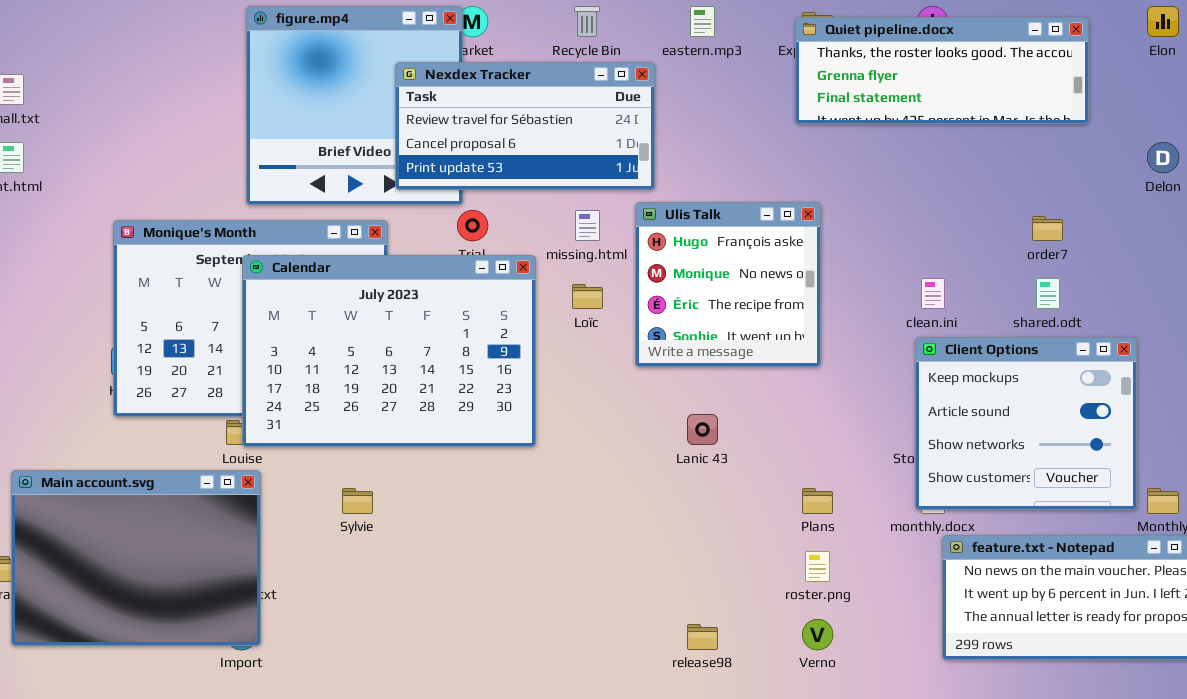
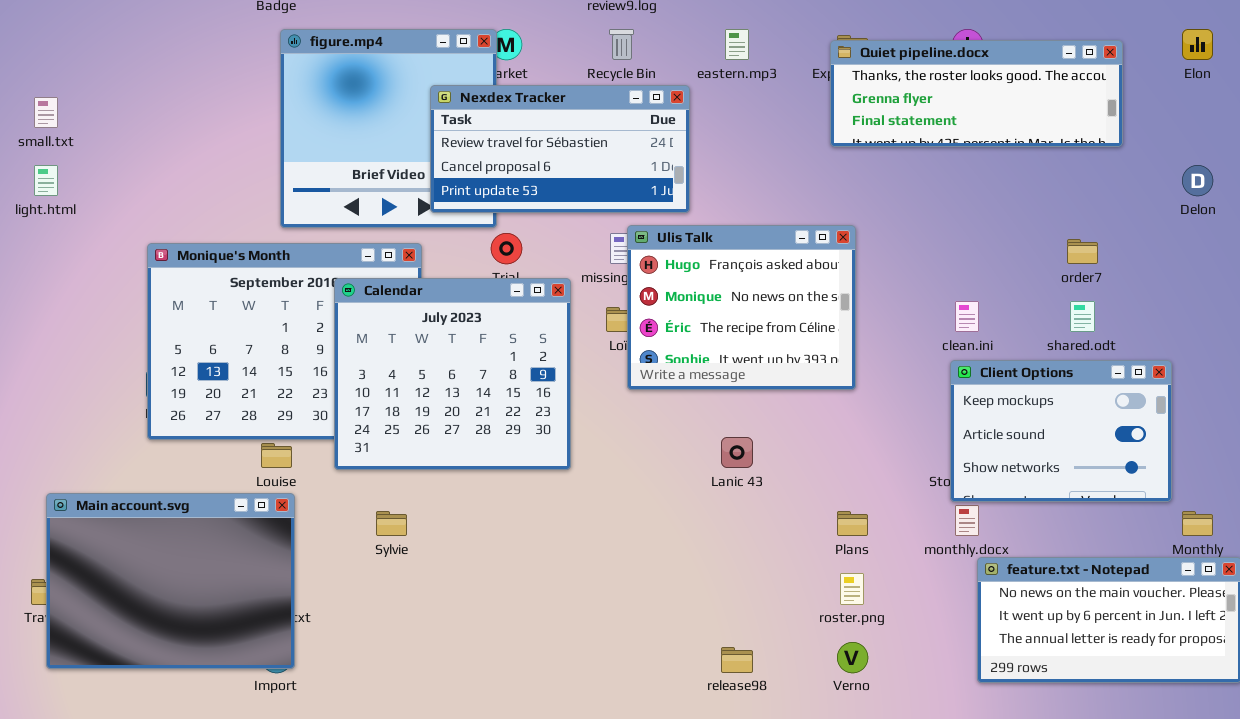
Ulis Talk: [635,202,821,367] -> [627,225,856,390], resized
Calendar: [242,255,536,447] -> [334,278,571,470], resized
Client Options: [915,337,1137,510] -> [950,360,1172,502], resized

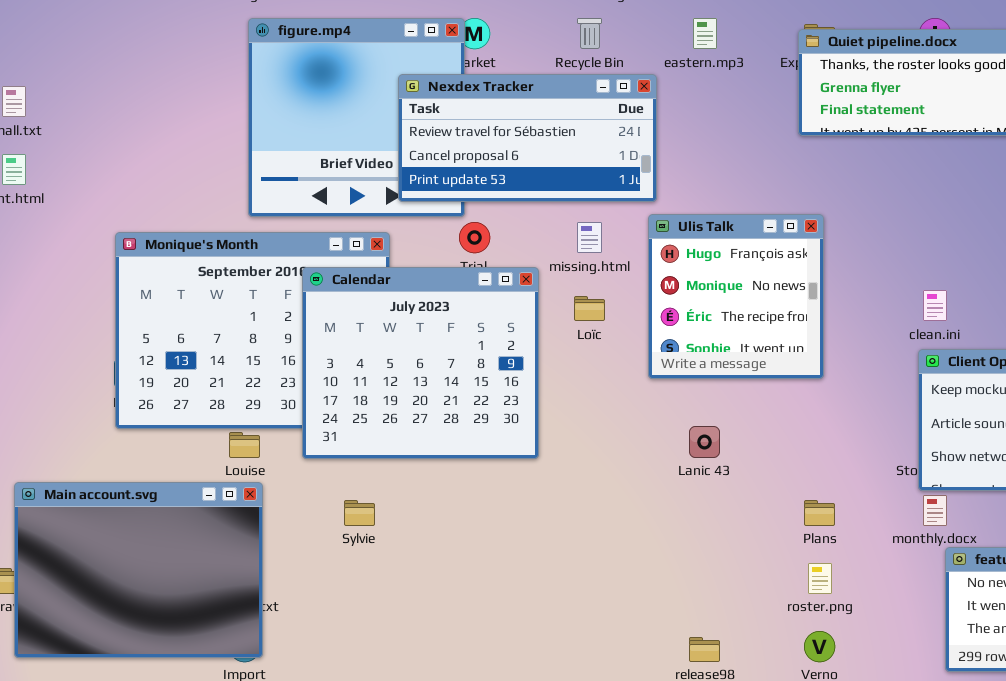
Ulis Talk: [627,225,856,390] -> [648,214,824,379], resized

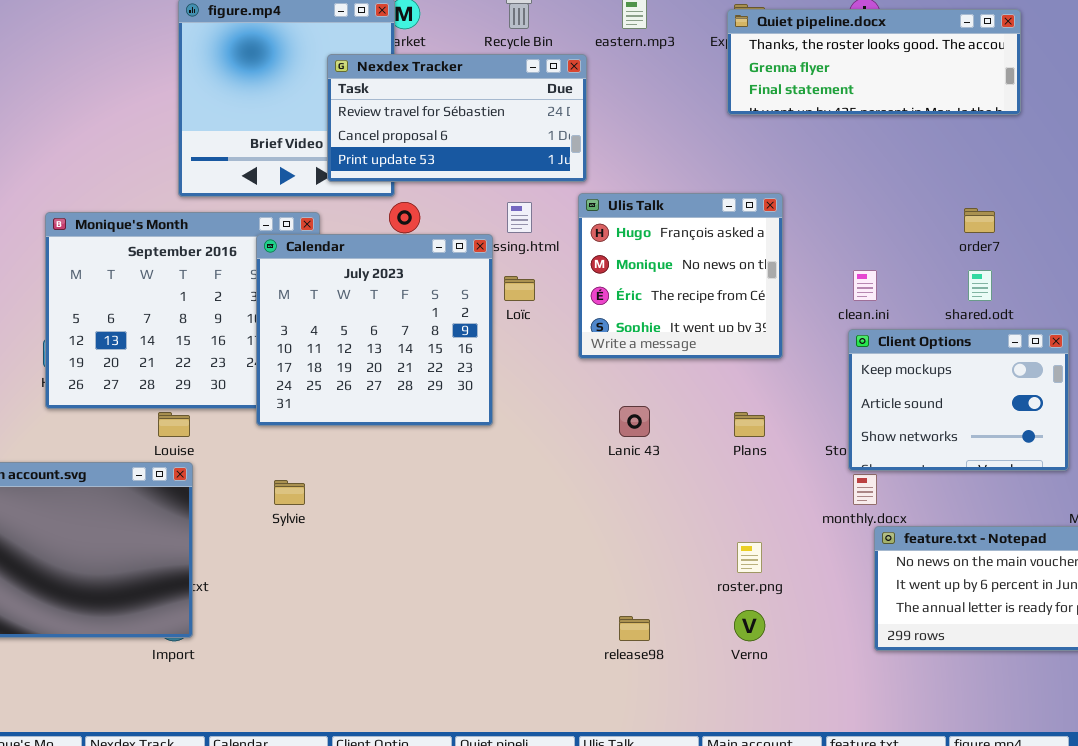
Ulis Talk: [648,214,824,379] -> [578,193,783,359], resized
Calendar: [302,267,539,459] -> [256,234,493,426], moved
Plans: [804,500,835,526] -> [734,412,765,437], moved

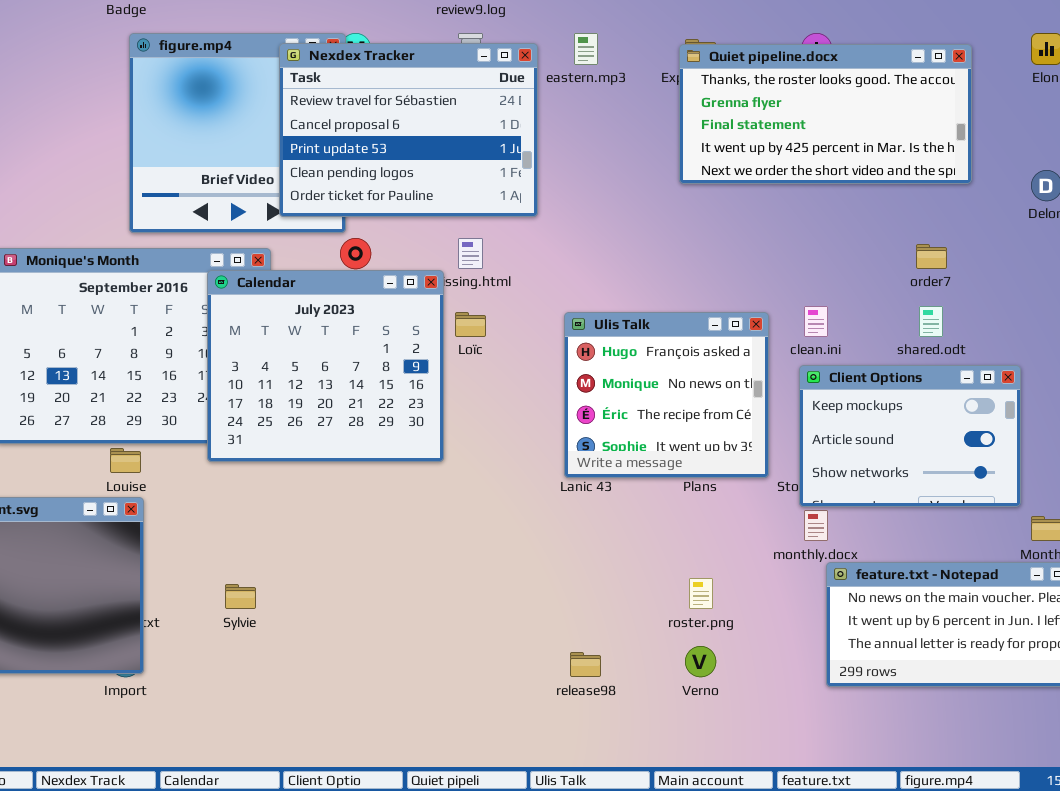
Quiet pipeline.docx: [727,9,1021,115] -> [679,44,972,184], resized
Nexdex Tracker: [327,54,587,182] -> [279,43,538,217], resized
Ulis Talk: [578,193,783,359] -> [564,312,769,478], moved
Sylvie: [274,480,305,505] -> [225,584,256,609], moved

